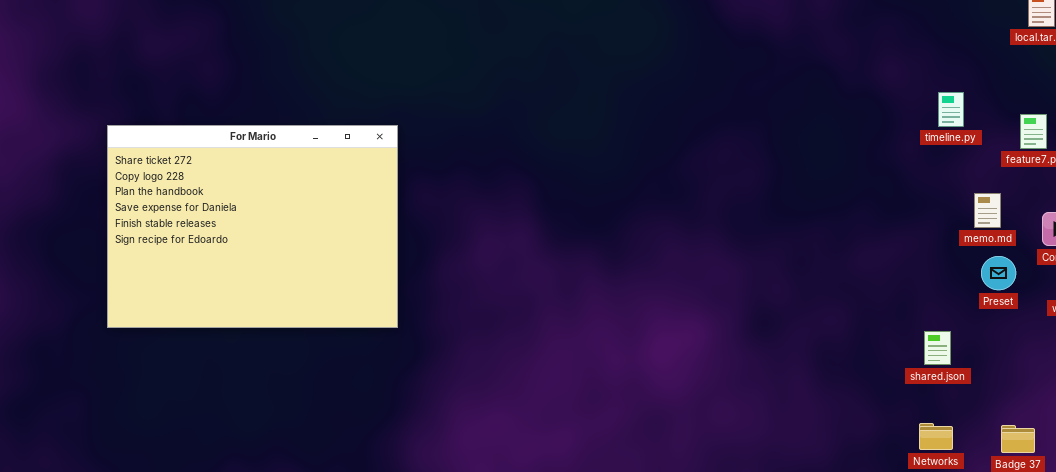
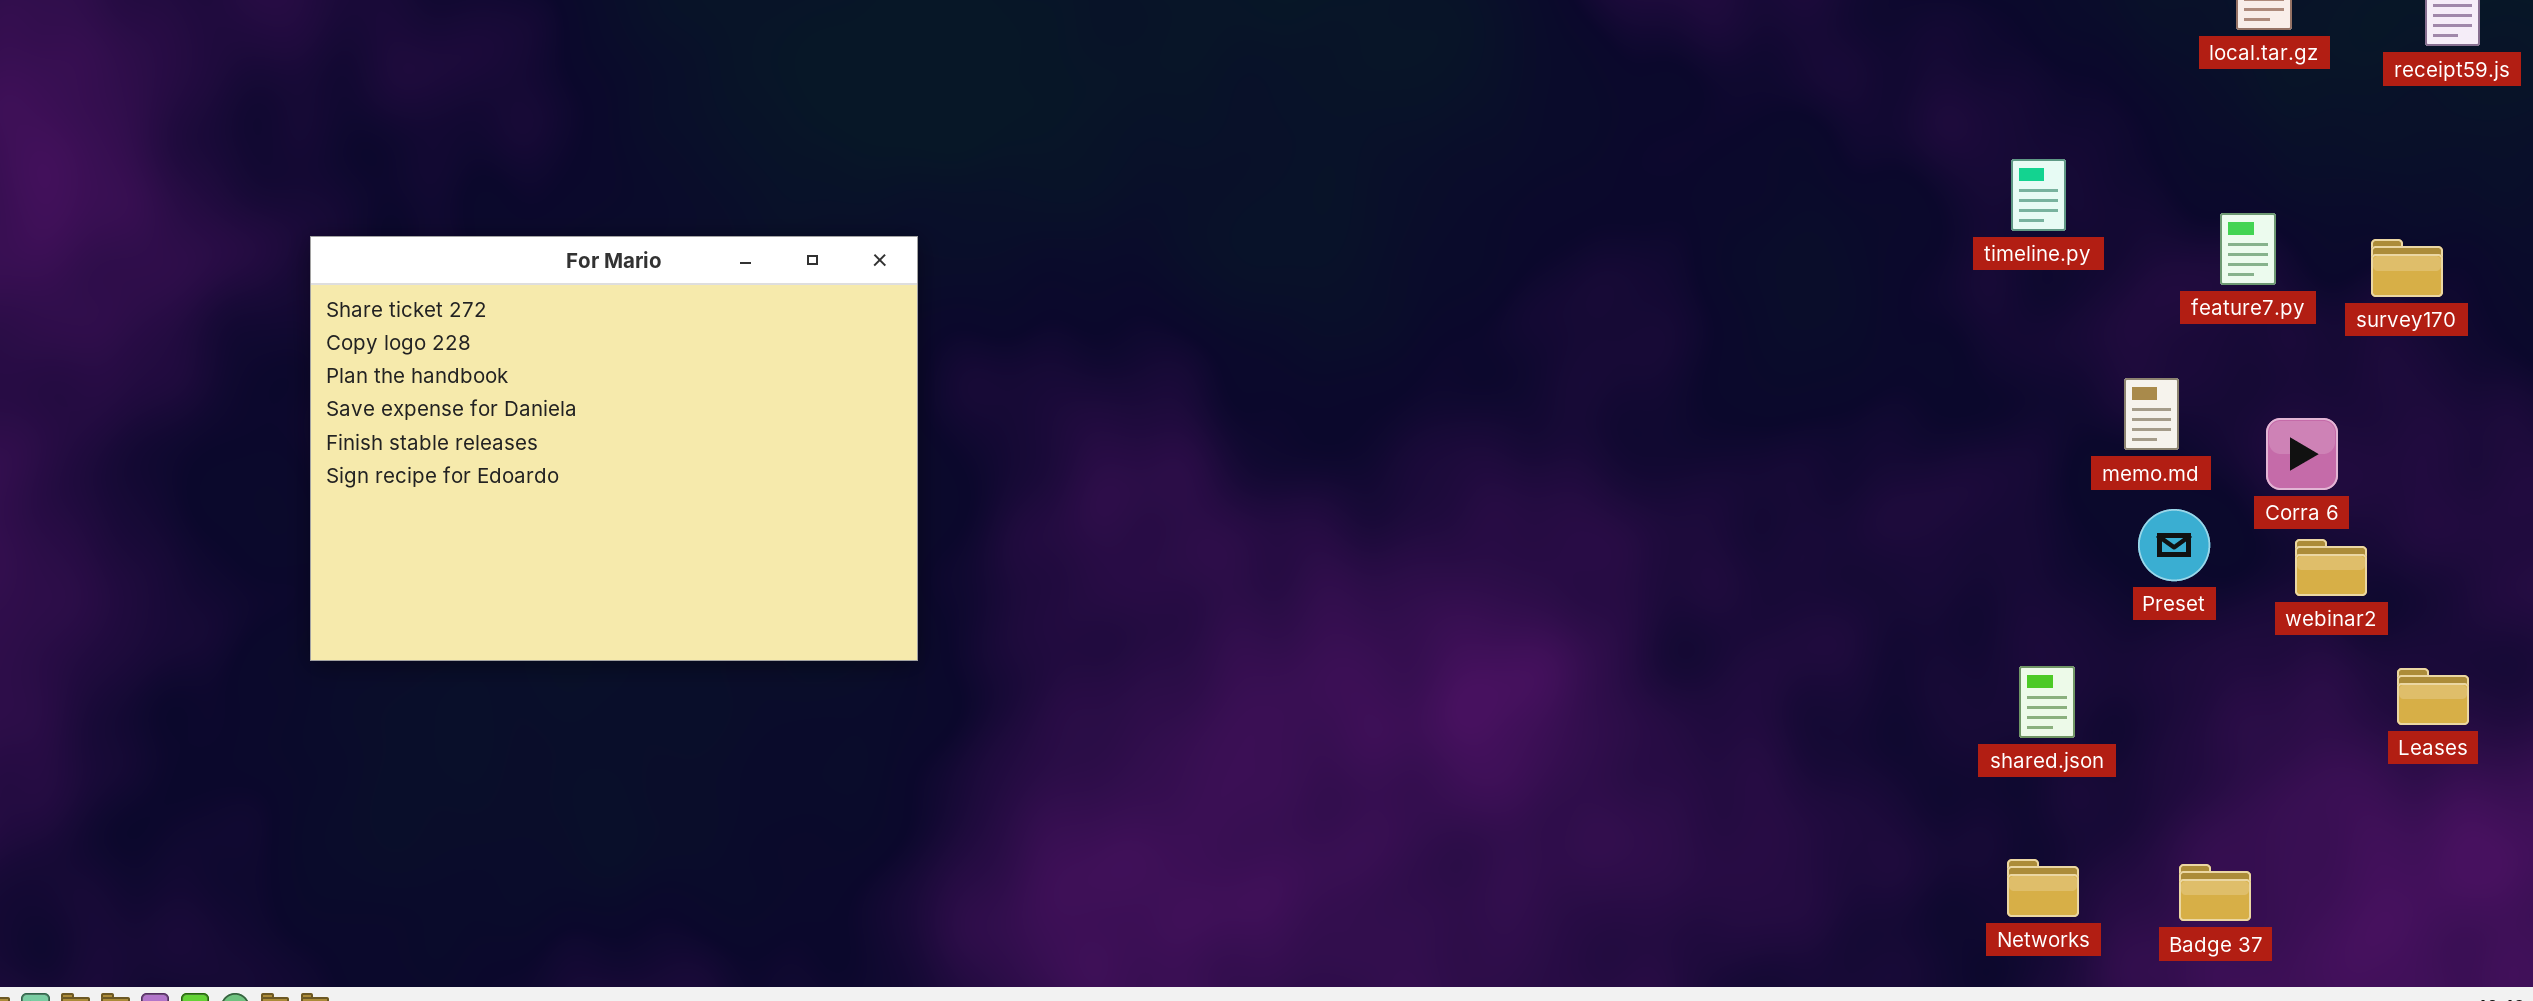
timeline.py: [938,92,964,127] -> [2011,159,2066,231], moved

